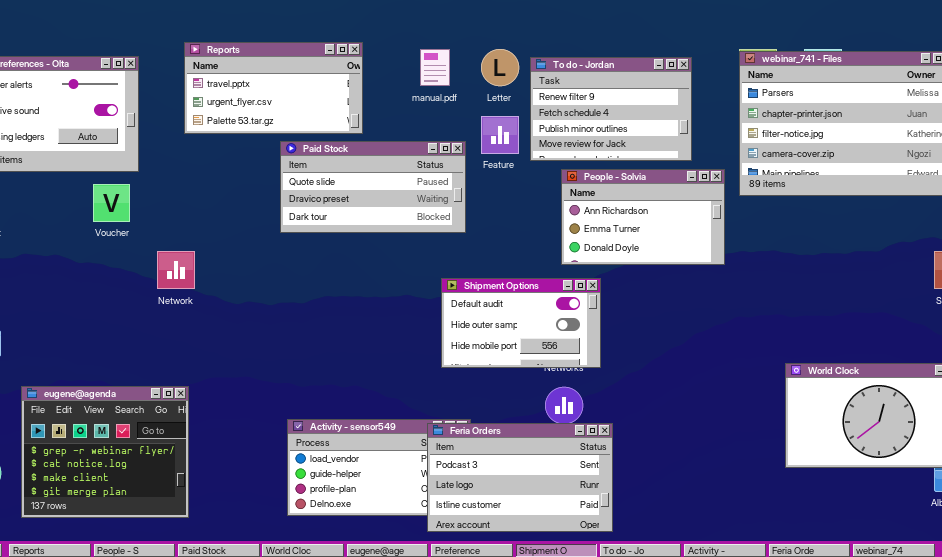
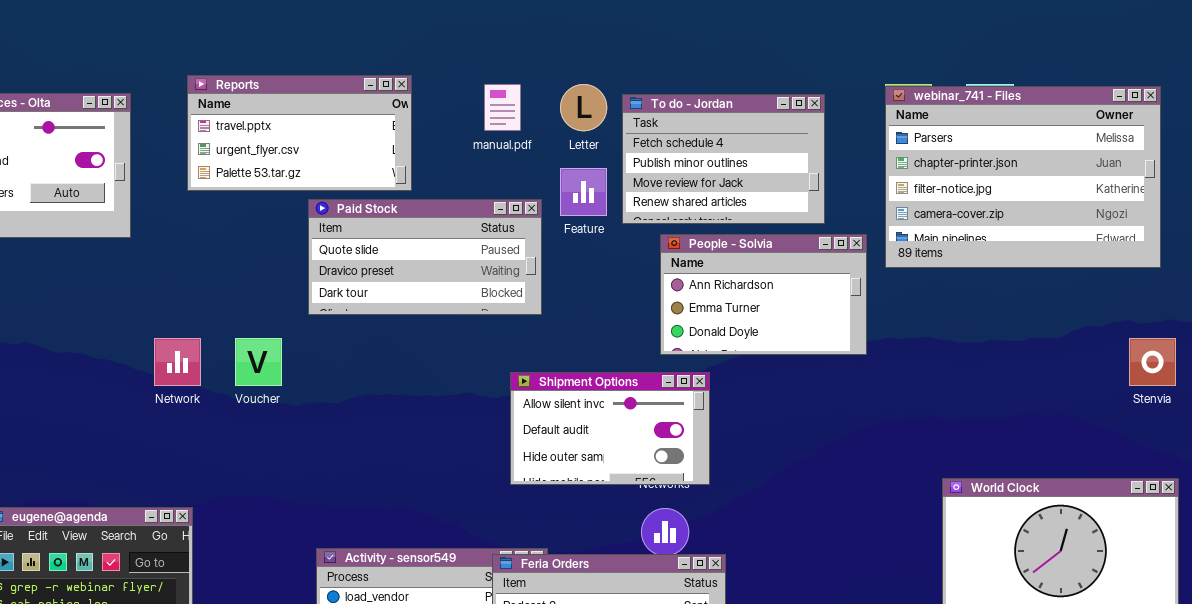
To do - Jordan: [530,57,692,161] -> [622,94,825,224], scrolled down 1 row
Voucher: [93,184,130,222] -> [235,338,282,386], moved
Shipment Options: [441,278,601,368] -> [510,372,710,485], scrolled up 1 row

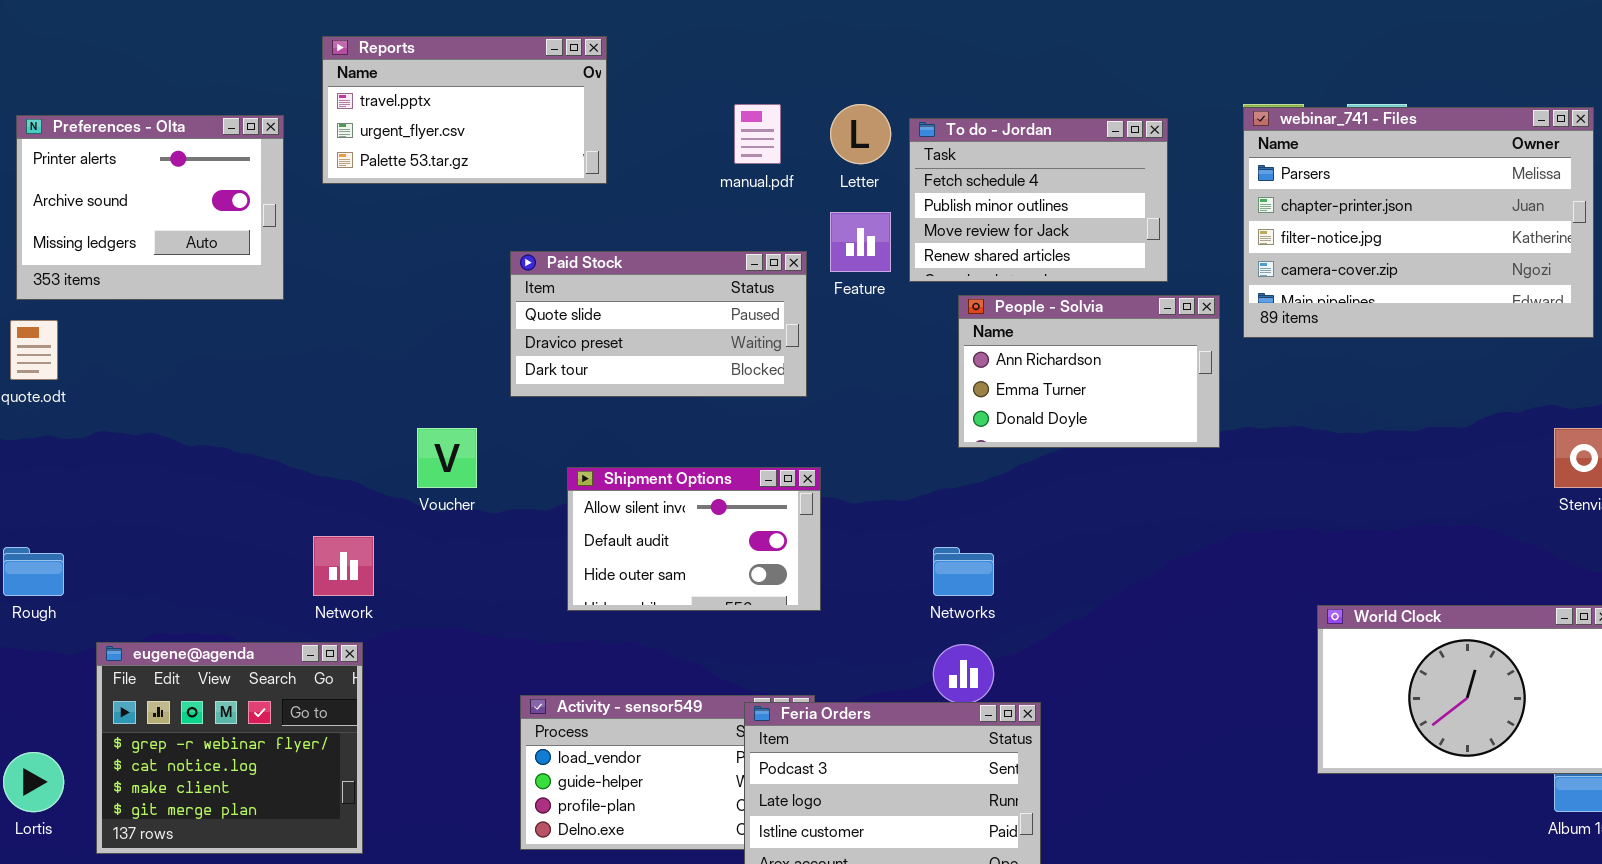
Reports: [187,75,412,191] -> [322,36,607,184], moved
Network: [154,338,201,386] -> [313,536,374,596], moved
Shipment Options: [510,372,710,485] -> [567,467,821,611], moved

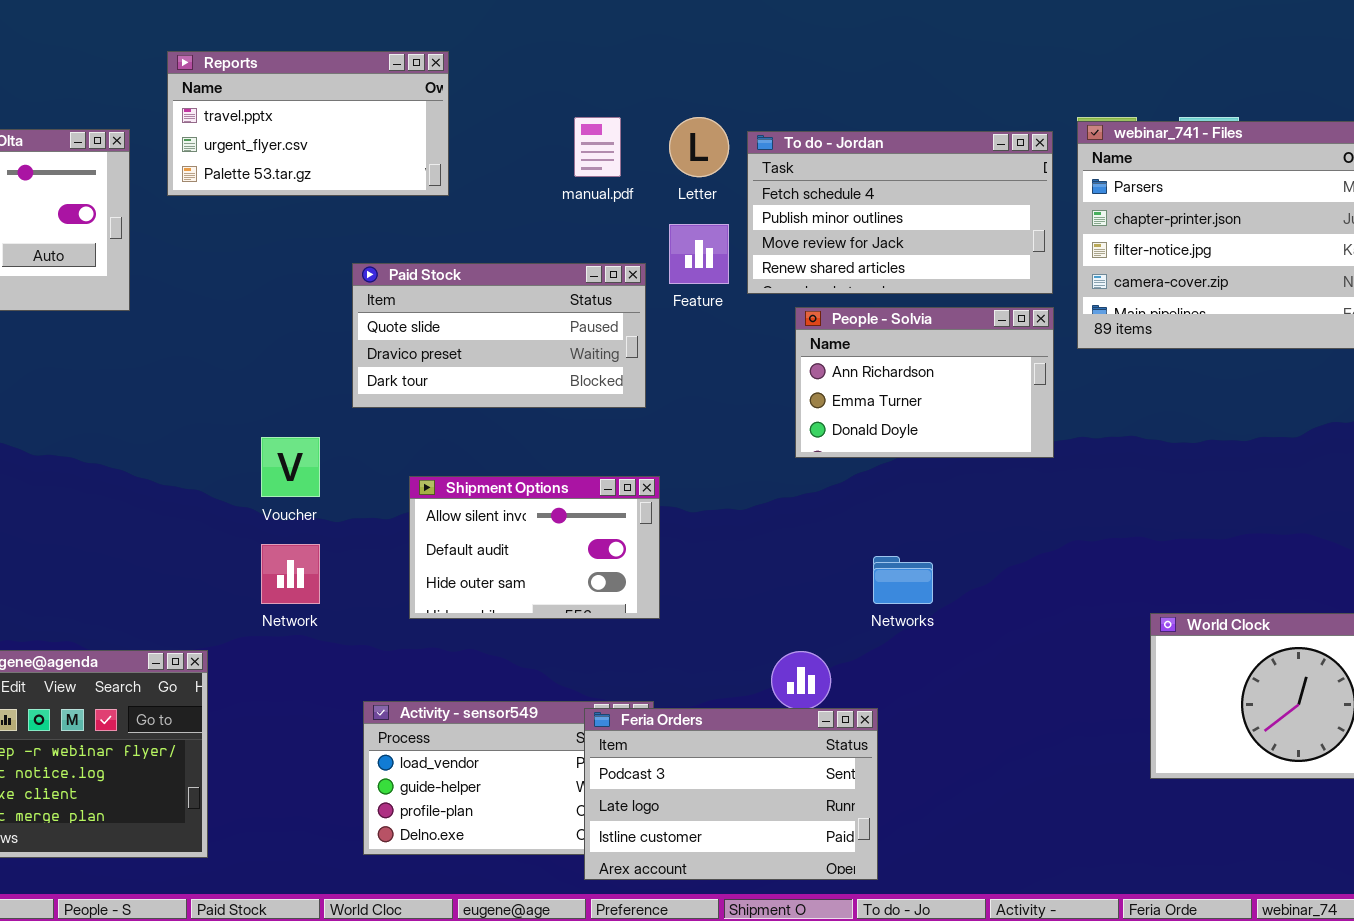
To do - Jordan: [909,118,1168,282] -> [747,131,1053,294], resized
Network: [313,536,374,596] -> [261,544,320,604], moved
Networks: [933,547,994,596] -> [873,556,933,604], moved

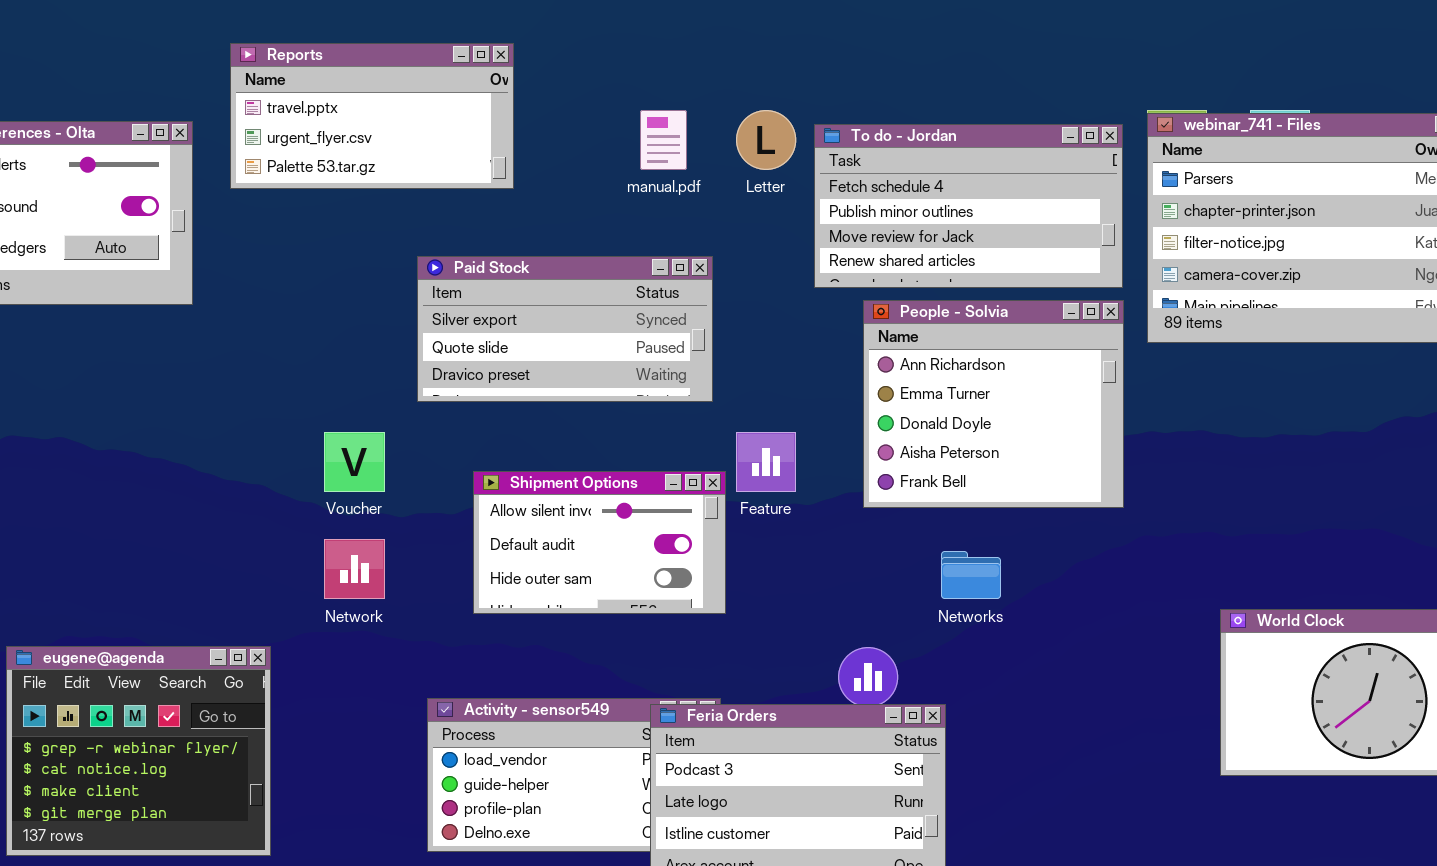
Feature: [669,224,729,284] -> [736,432,796,492], moved
Paid Stock: [352,263,646,408] -> [417,256,713,402], scrolled up 1 row
People - Solvia: [795,307,1054,458] -> [863,300,1124,508], resized

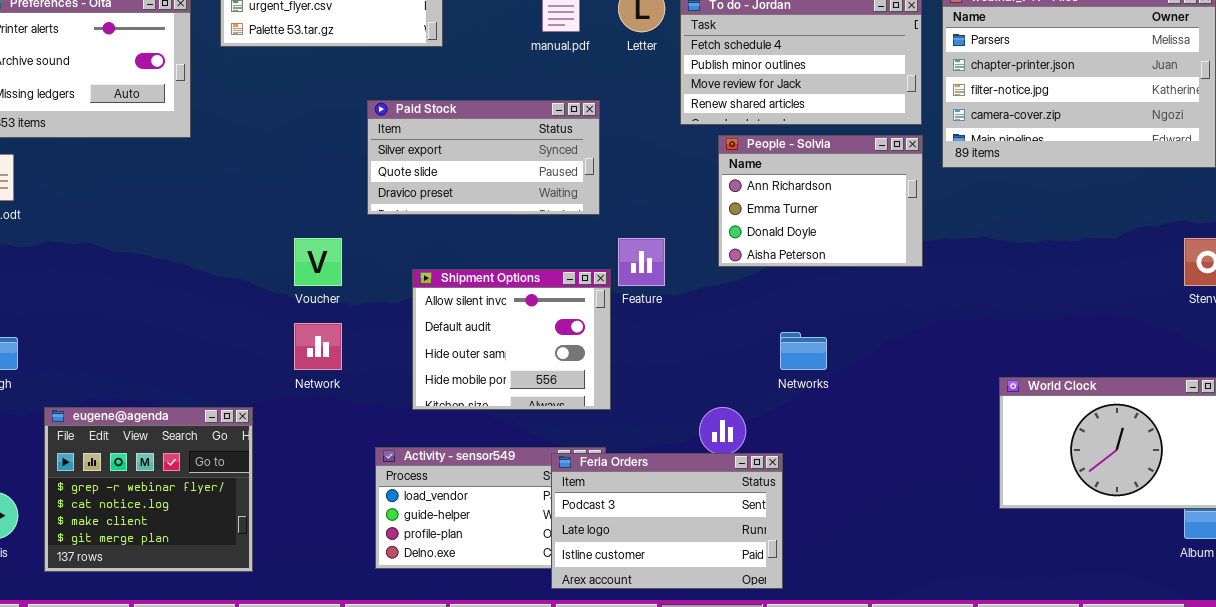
People - Solvia: [863,300,1124,508] -> [718,135,923,267], resized
Shipment Options: [473,471,726,614] -> [412,269,611,410], resized

